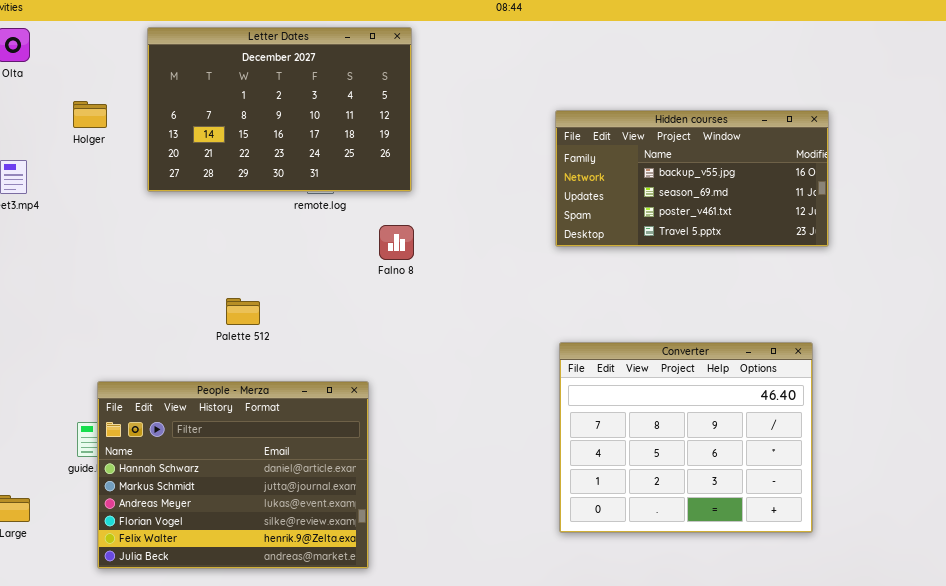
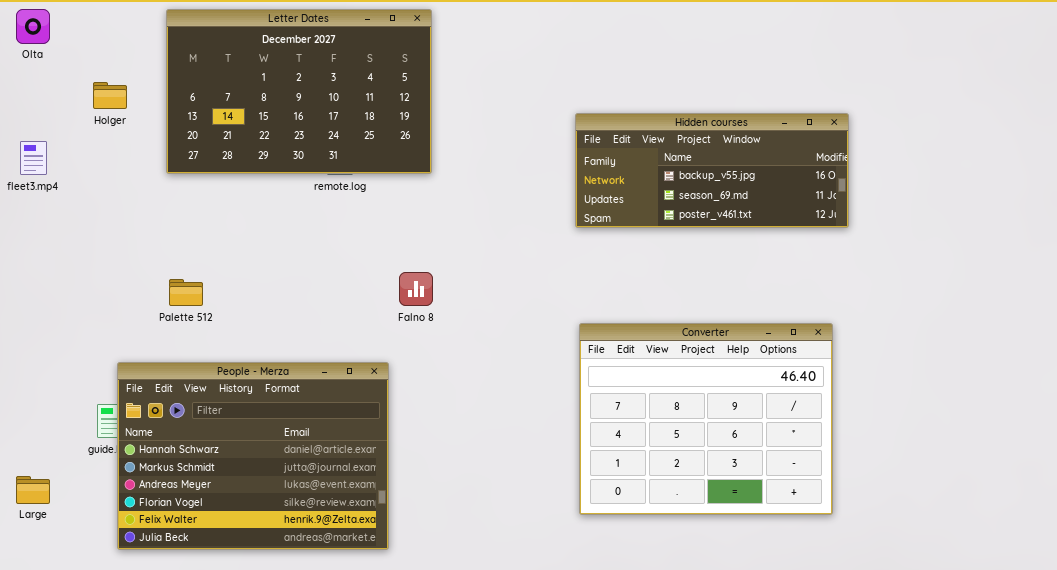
Hidden courses: [555,110,829,247] -> [575,113,849,228], resized
Falno 8: [379,225,414,260] -> [399,272,433,306], moved
Palette 512: [226,298,260,325] -> [169,279,203,306], moved

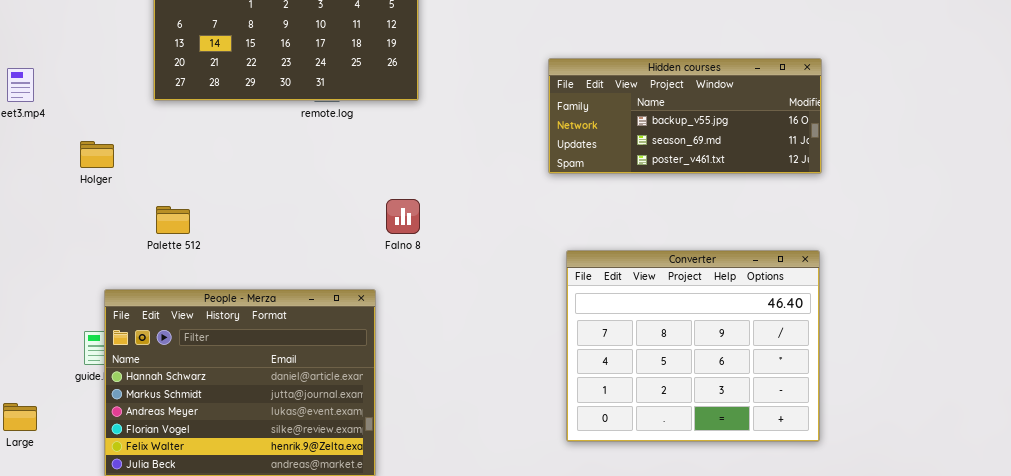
Holger: [93,82,127,109] -> [80,141,114,168], moved
Hidden courses: [575,113,849,228] -> [548,58,822,174], moved

